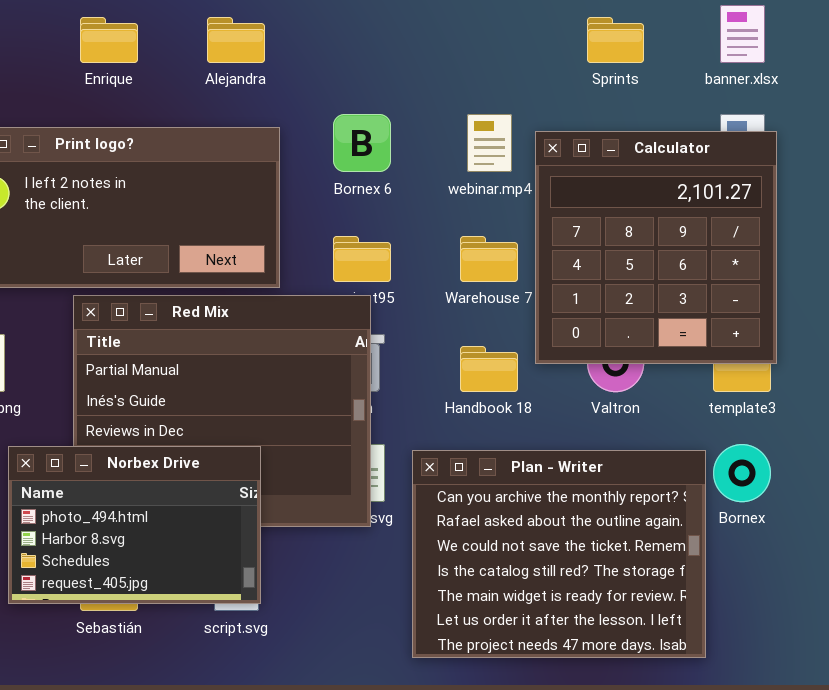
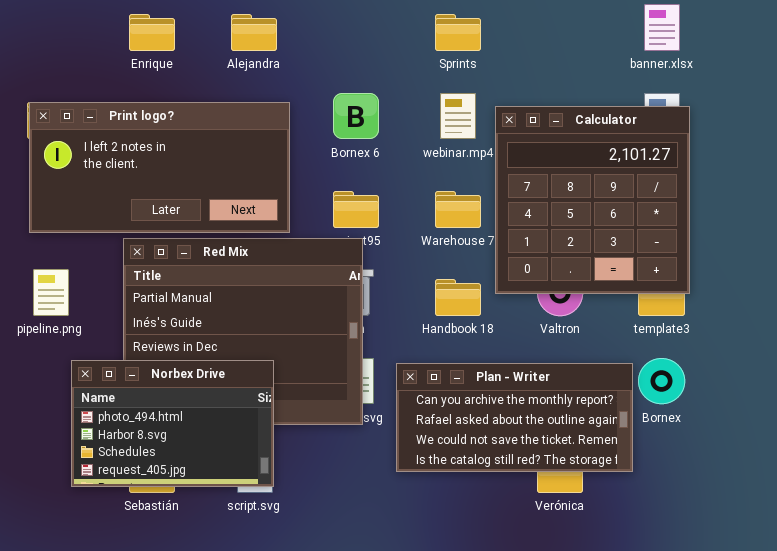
Sprints: [587,17,644,63] -> [435,14,481,51], moved
Plan - Writer: [412,450,706,658] -> [396,363,633,472], resized

